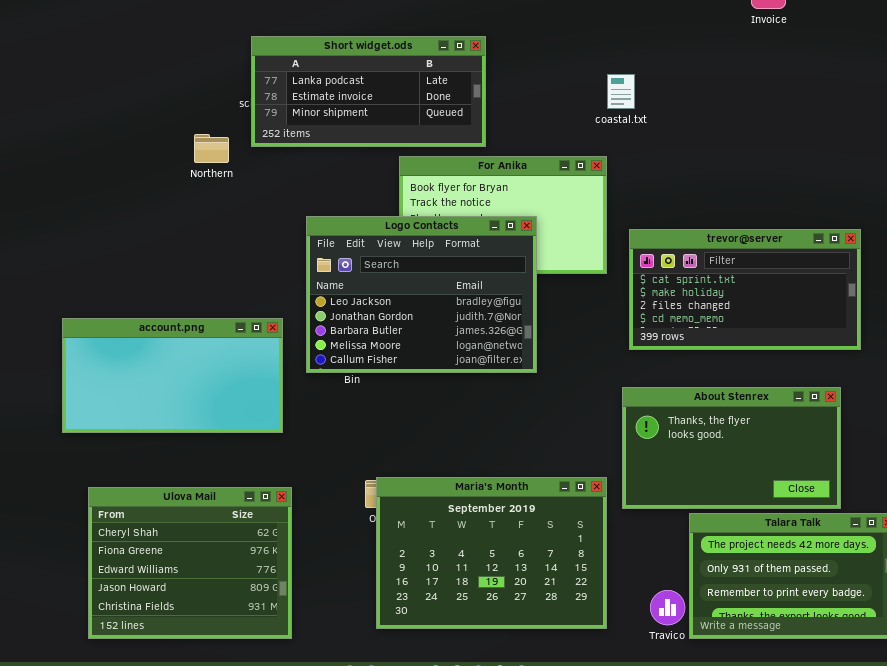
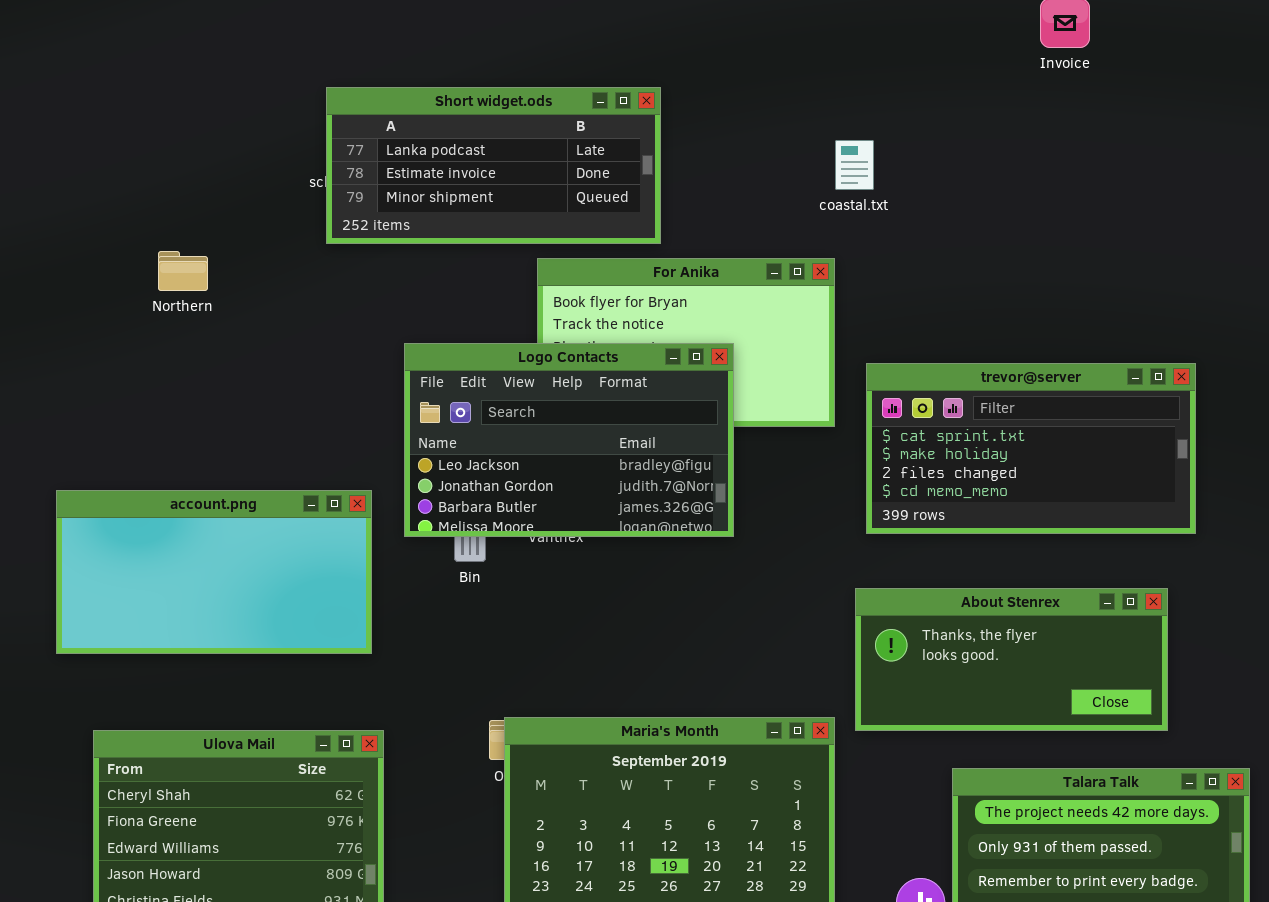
Northern: [194,134,229,163] -> [158,251,208,291], moved
Logo Contacts: [306,216,537,373] -> [404,343,734,537], resized
About Stenrex: [622,387,841,509] -> [855,588,1168,731], resized

